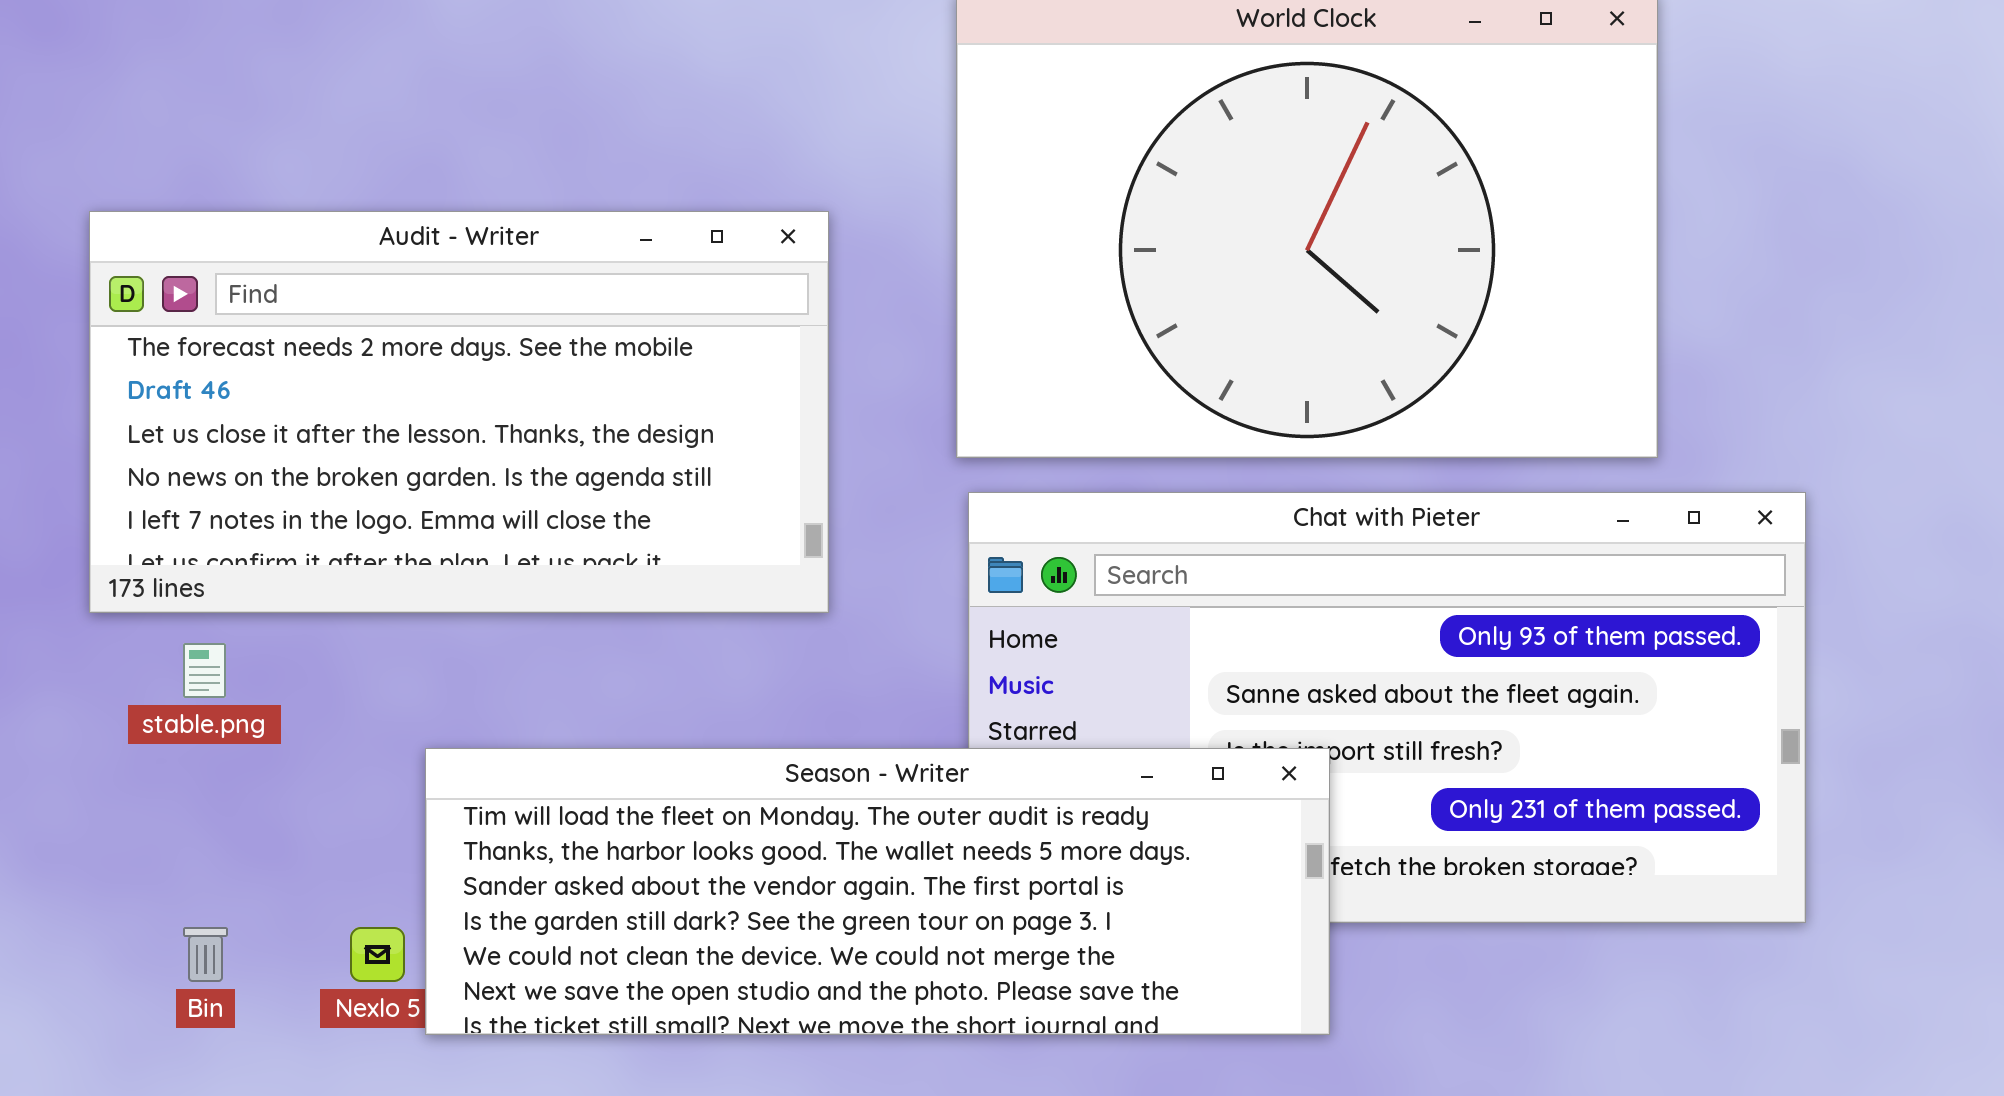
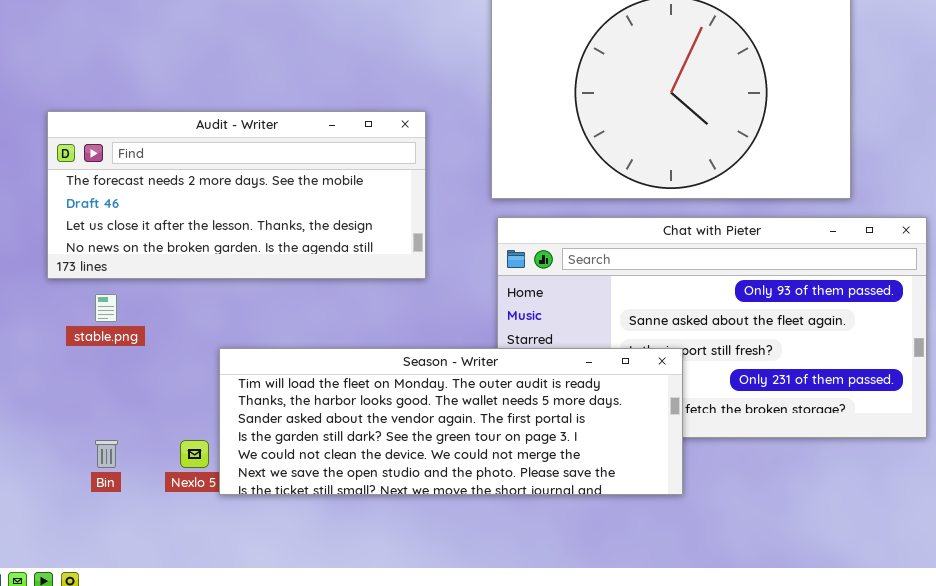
Audit - Writer: [89,211,829,613] -> [47,111,426,279], resized

